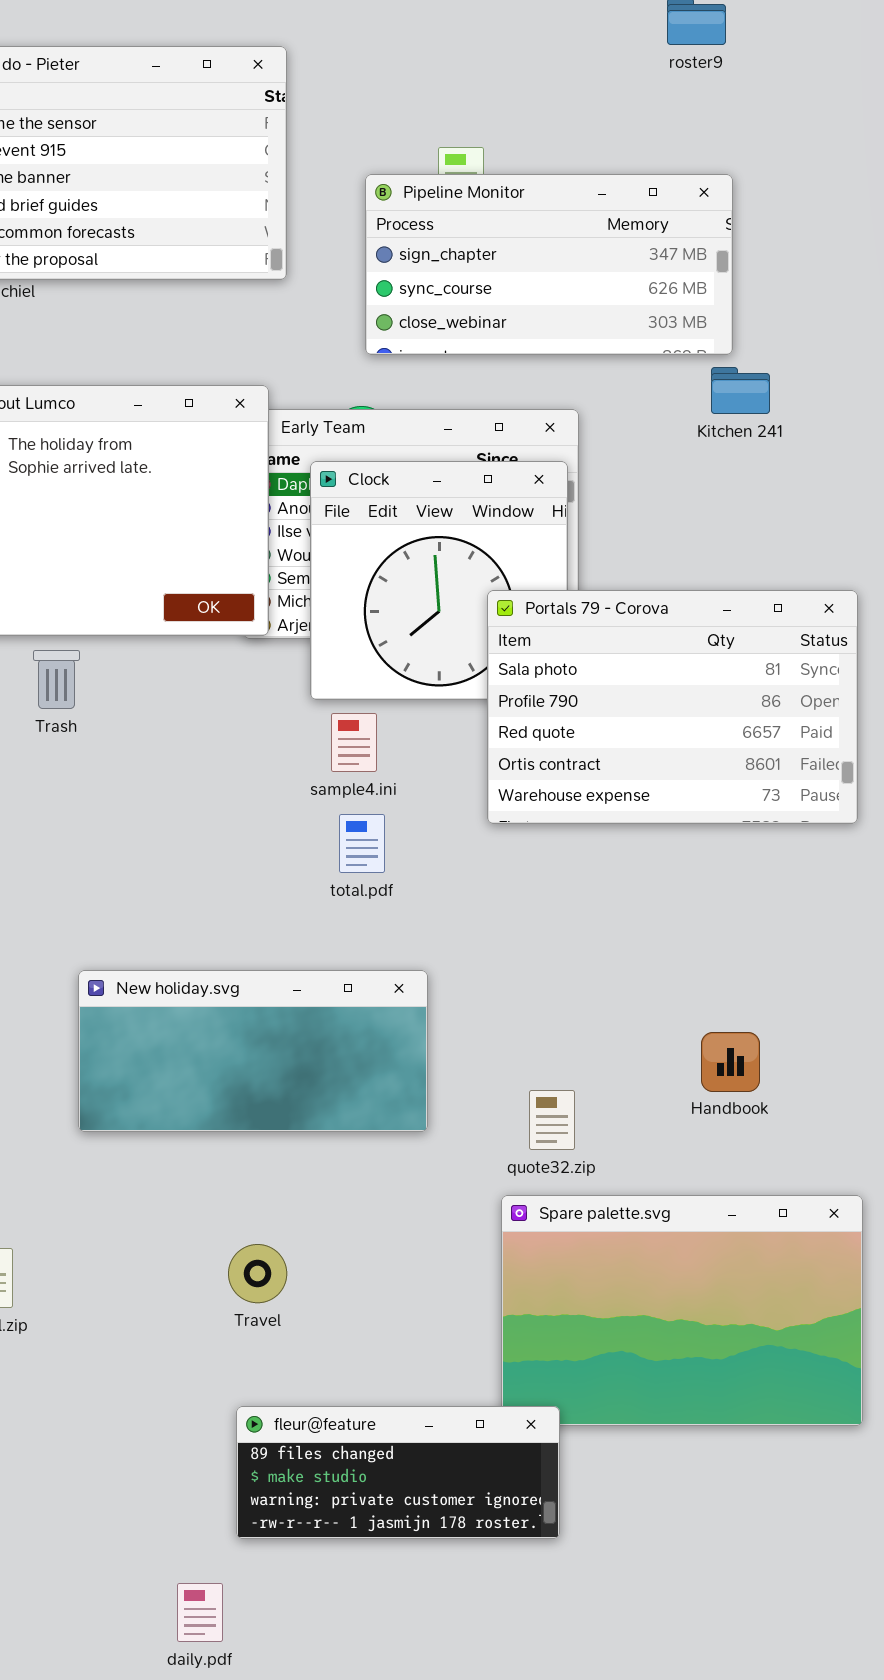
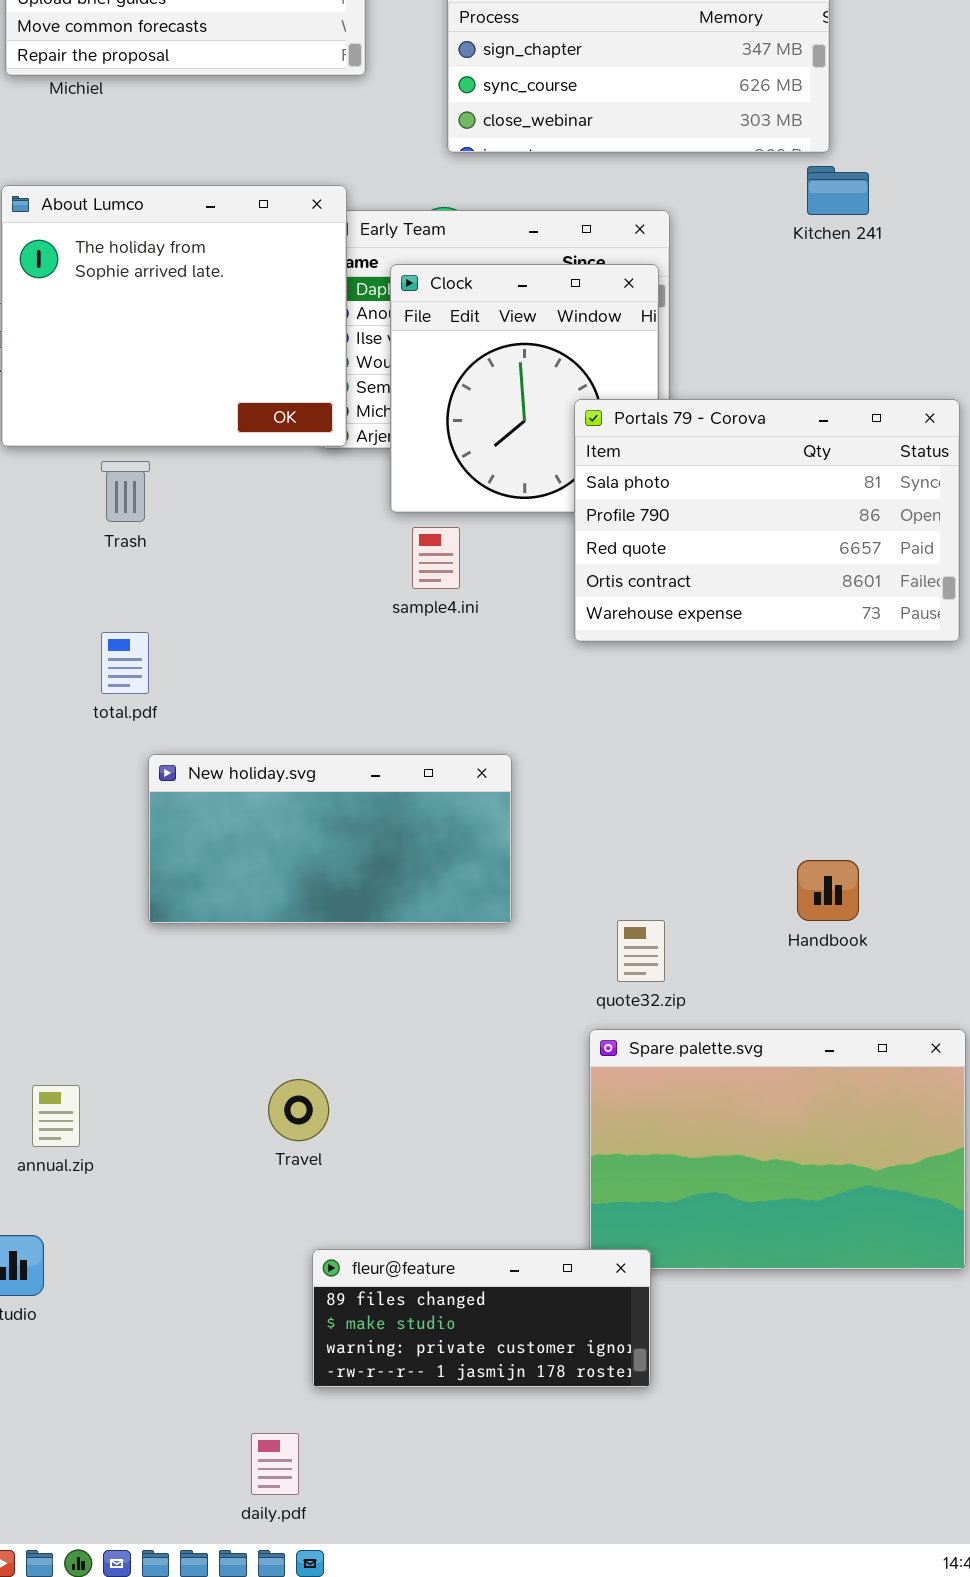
total.pdf: [339,814,385,873] -> [101,632,149,694], moved
New holiday.svg: [78,970,428,1132] -> [148,754,512,924], moved
Travel: [228,1244,287,1303] -> [268,1079,329,1141], moved

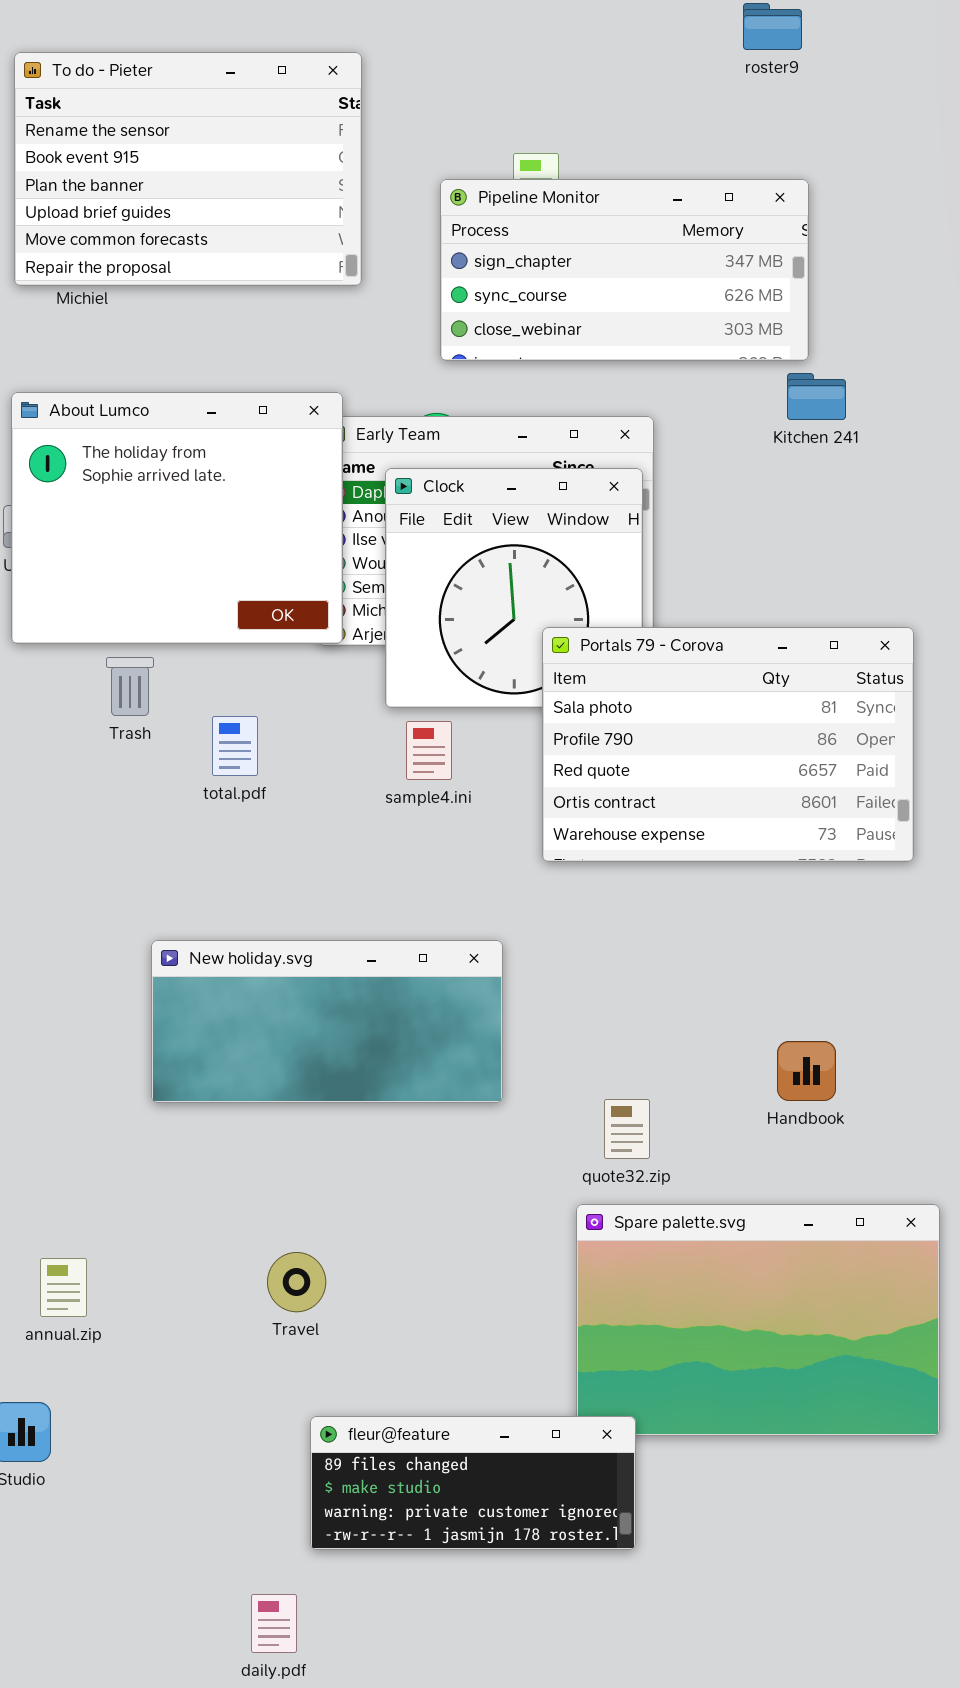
Portals 79 - Corova: [574,399,960,642] -> [542,627,914,862], moved
total.pdf: [101,632,149,694] -> [212,716,258,776], moved

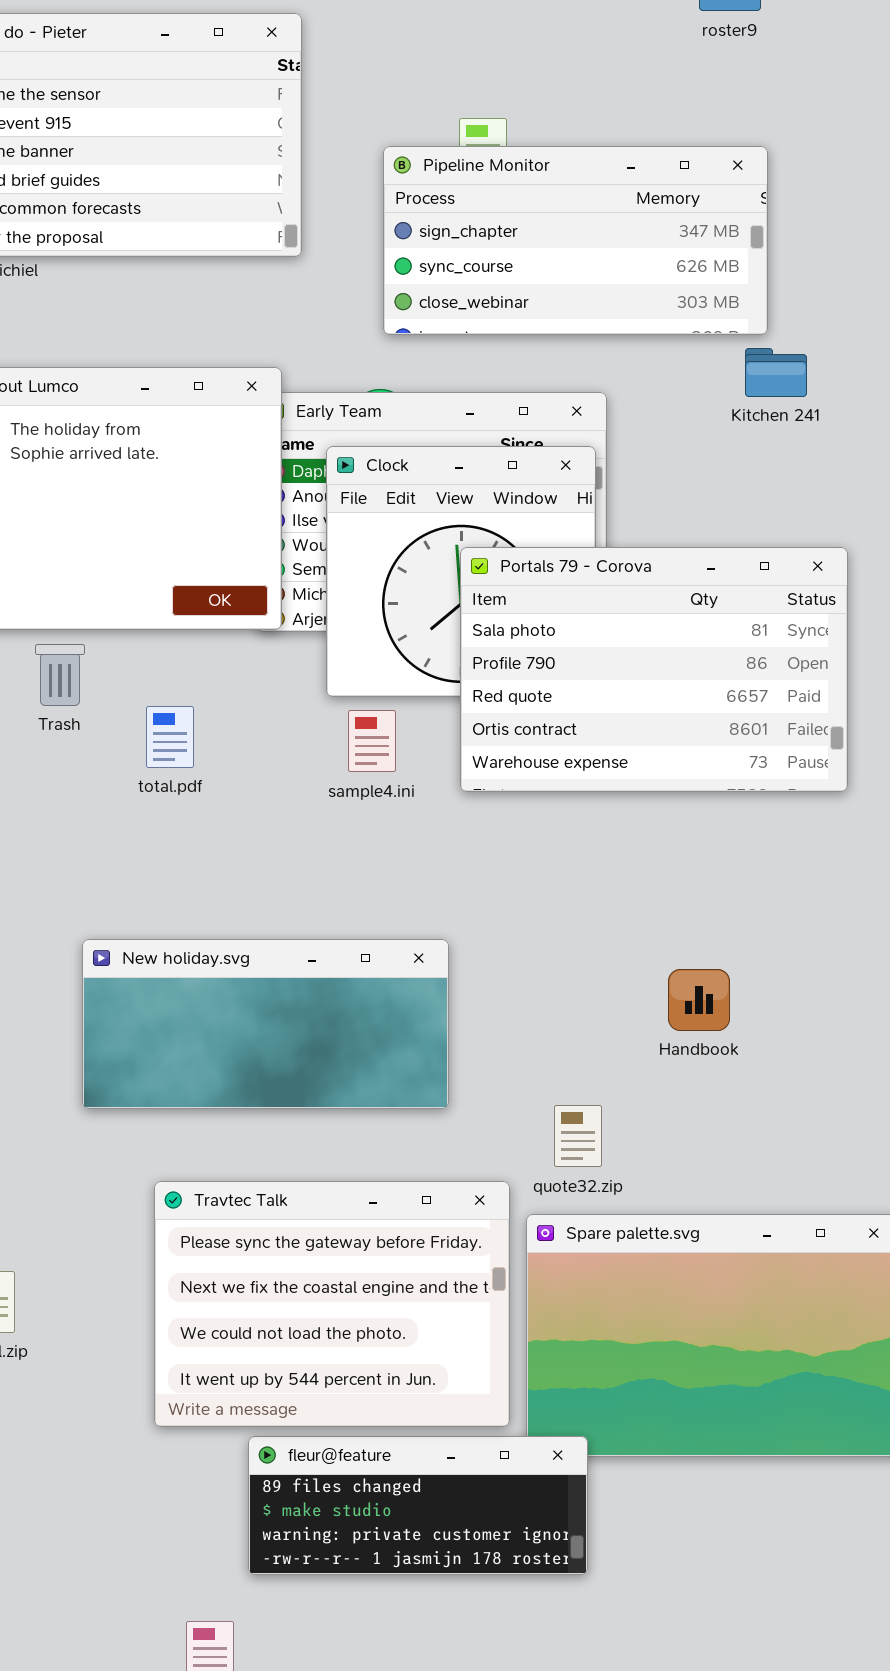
Portals 79 - Corova: [542,627,914,862] -> [460,547,848,792], moved
Handbook: [777,1041,836,1101] -> [668,969,730,1031], moved
Travtec Talk: none -> [154,1181,510,1427], opened

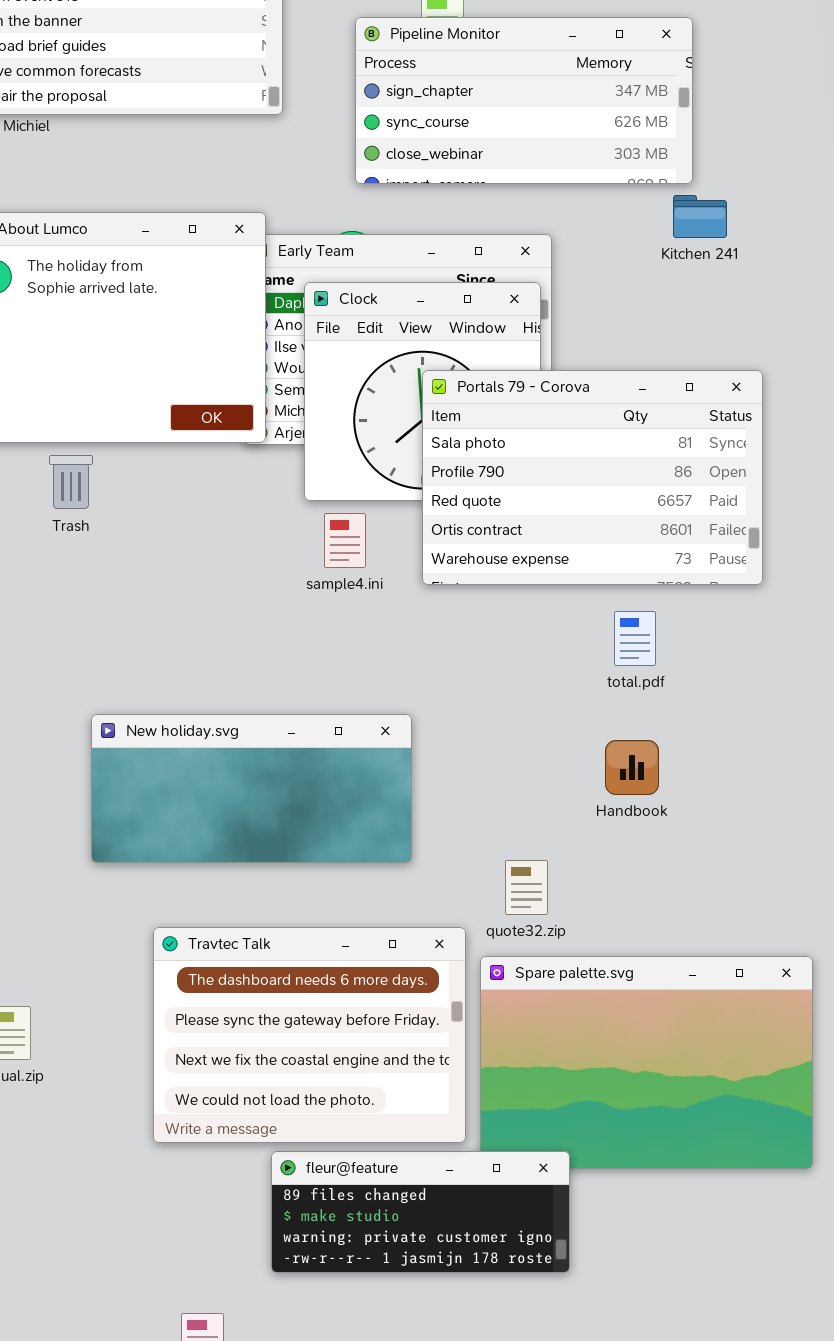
total.pdf: [146,706,194,768] -> [614,611,656,666], moved
Travtec Talk: [154,1181,510,1427] -> [153,927,466,1143], scrolled up 1 row
fleur@feature: [248,1436,588,1575] -> [271,1151,570,1273], moved

